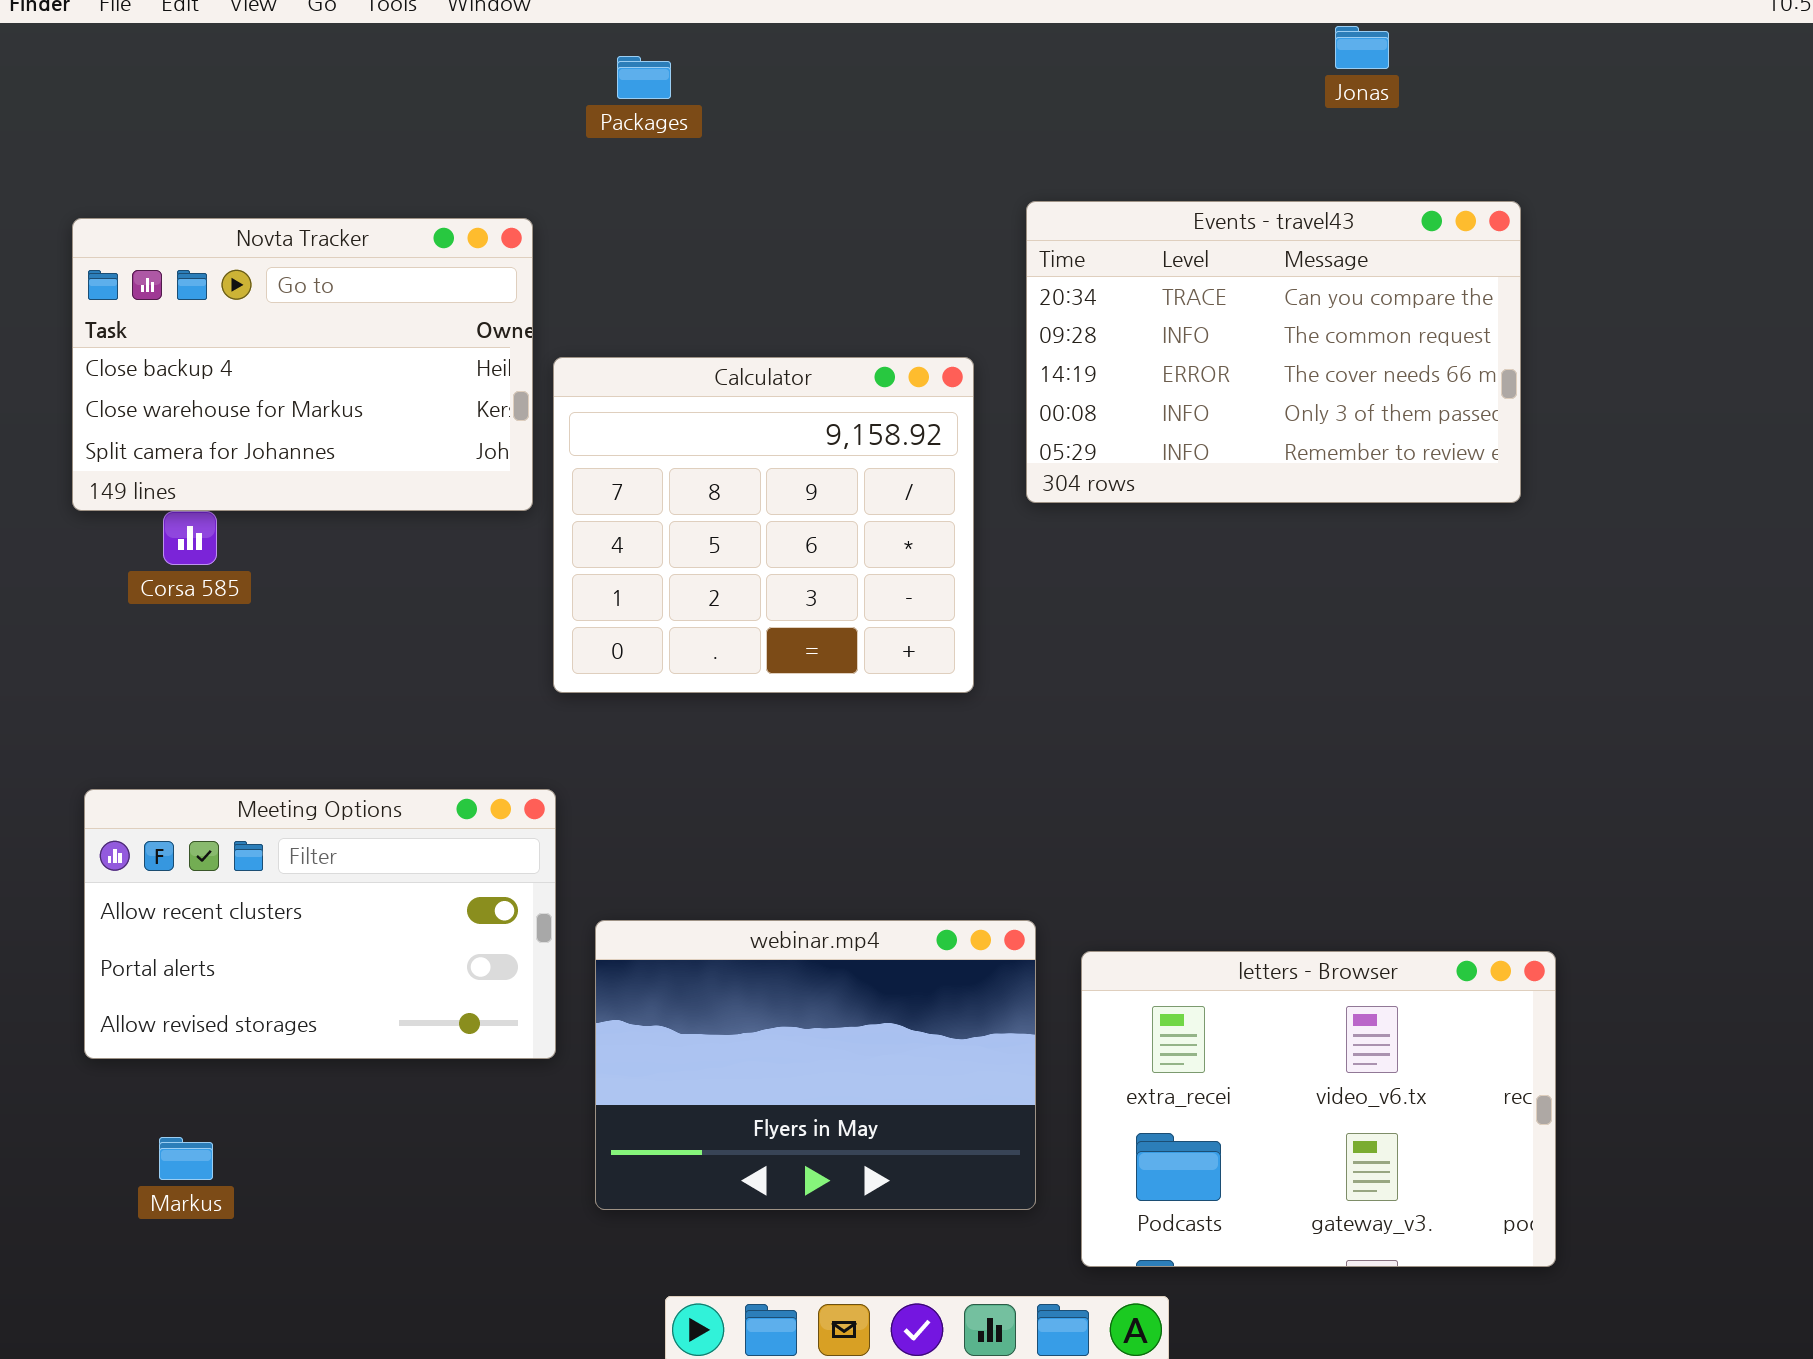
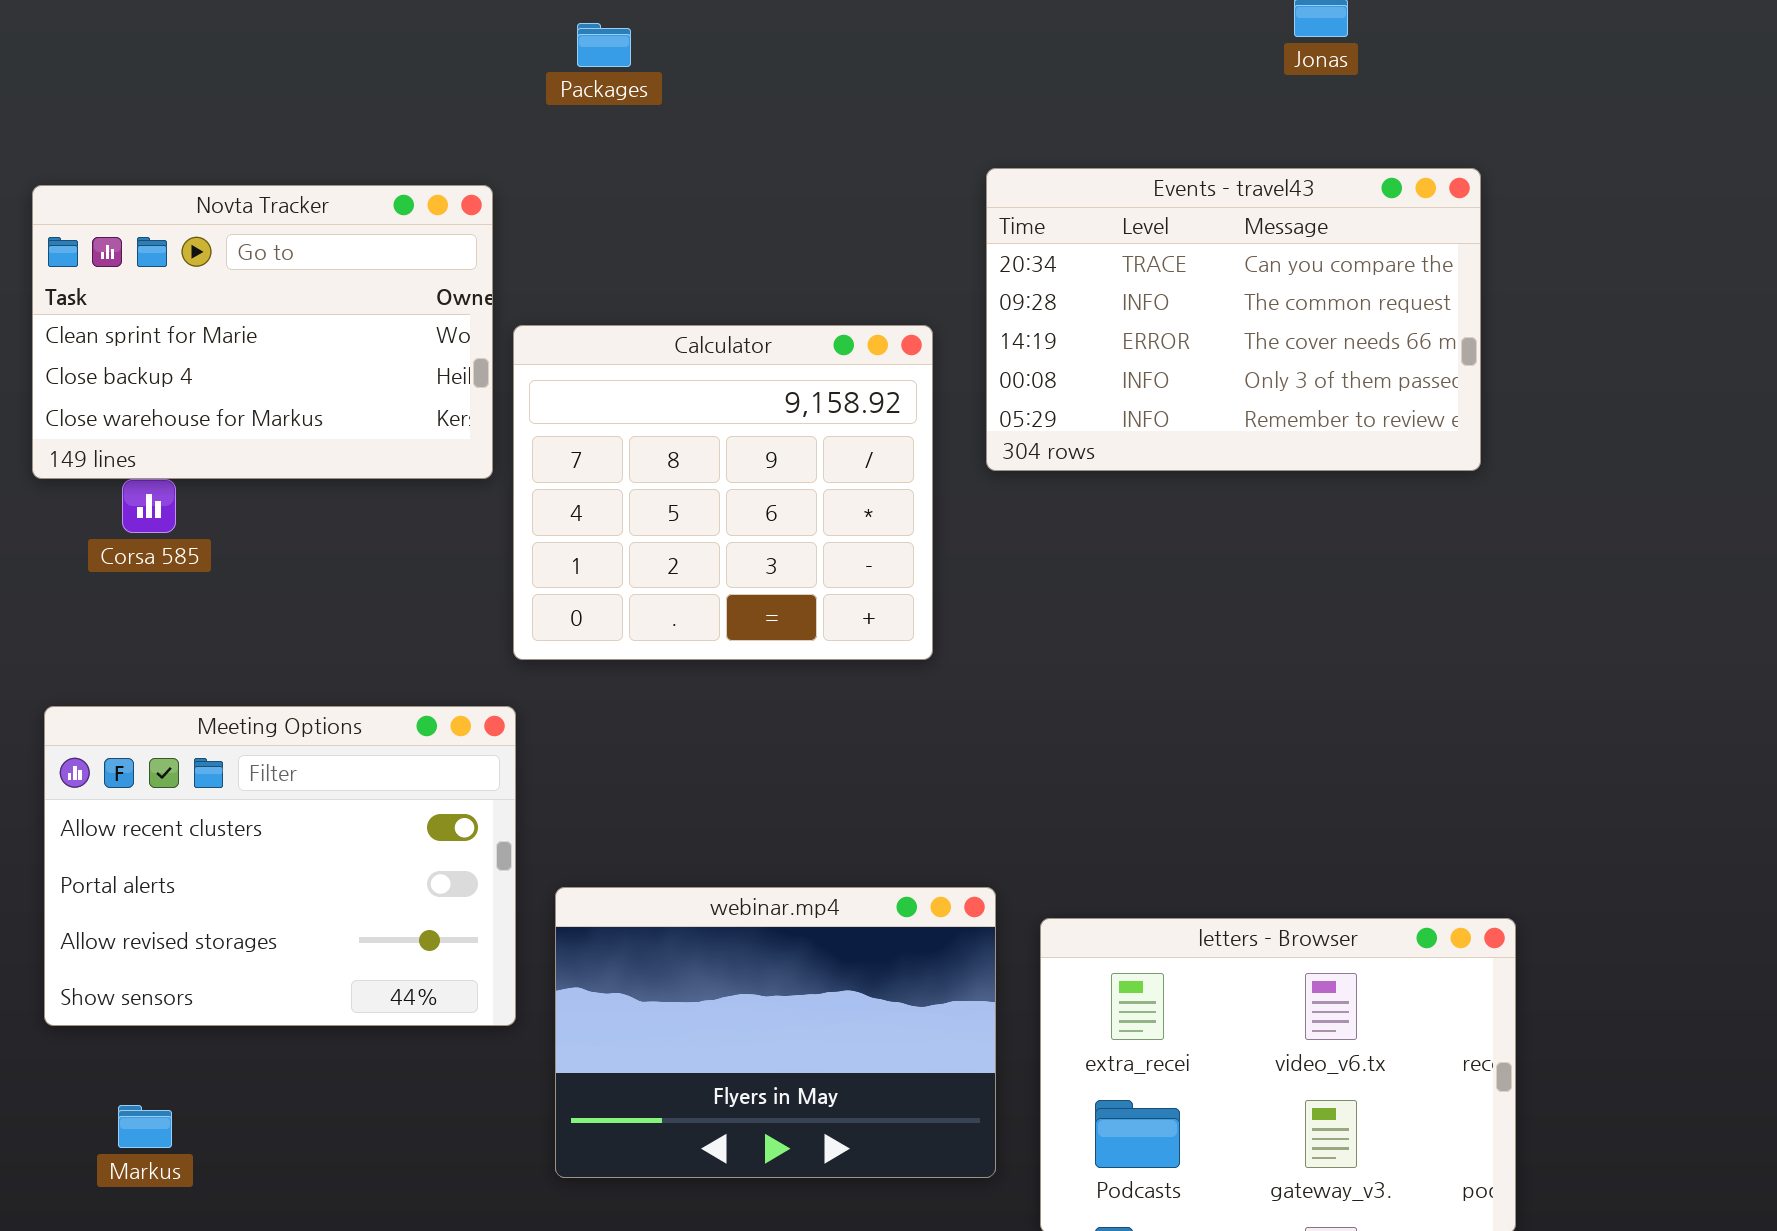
Novta Tracker: [72,218,533,511] -> [32,185,493,479], scrolled up 1 row
Meeting Options: [84,789,556,1059] -> [44,706,516,1026], resized

